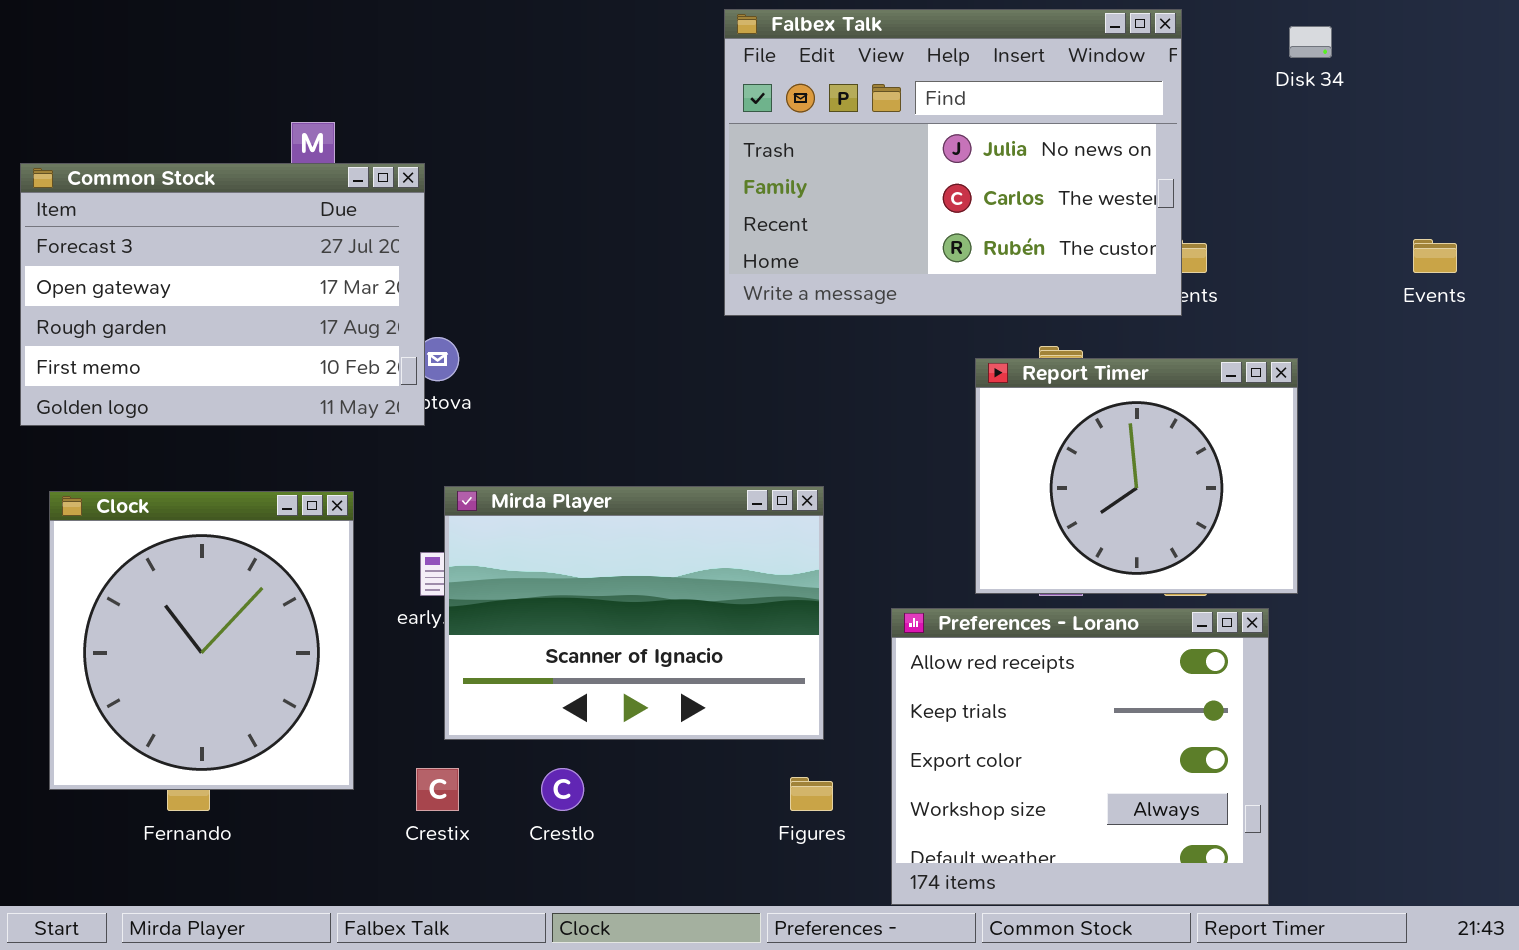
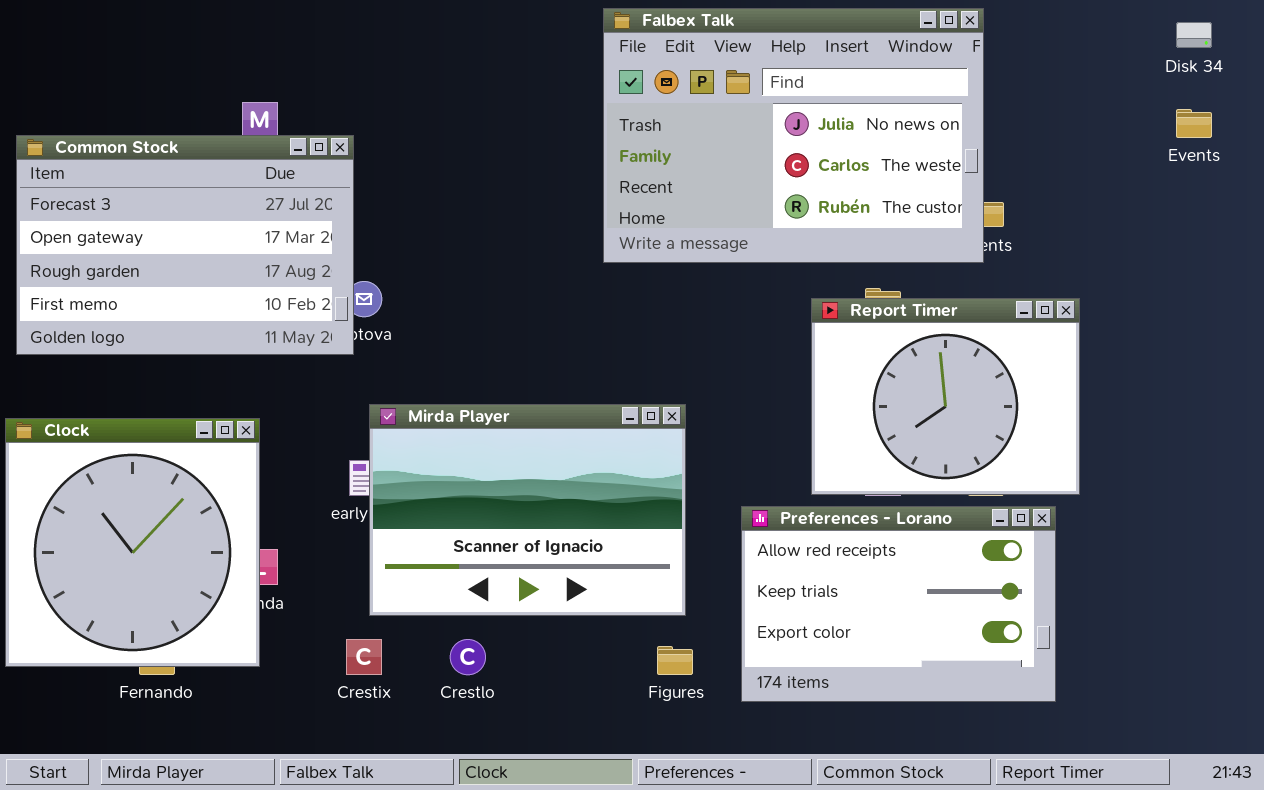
Disk 34: [1289,26,1332,58] -> [1176,22,1212,48], moved
Events: [1413,239,1457,273] -> [1176,109,1212,138], moved
Clock: [49,491,354,790] -> [5,418,260,667], moved
Preferences - Lorano: [891,608,1269,905] -> [741,506,1056,702], resized

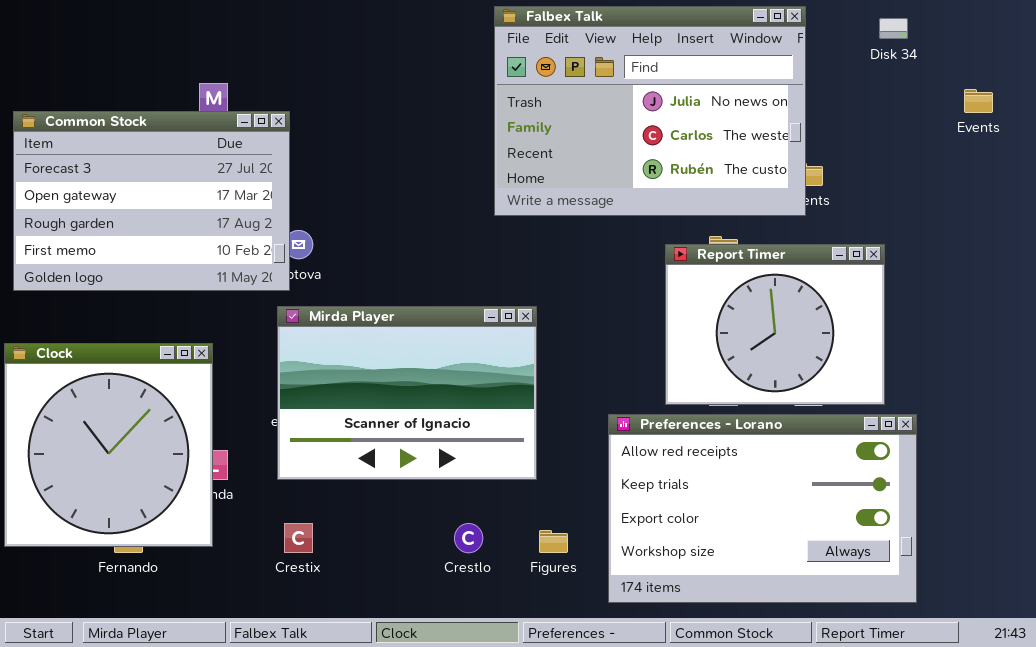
Disk 34: [1176,22,1212,48] -> [879,18,908,39], moved
Mirda Player: [369,404,686,616] -> [277,306,537,480], moved
Preferences - Lorano: [741,506,1056,702] -> [608,414,917,603], resized
Crestlo: [450,639,486,675] -> [454,523,483,553], moved

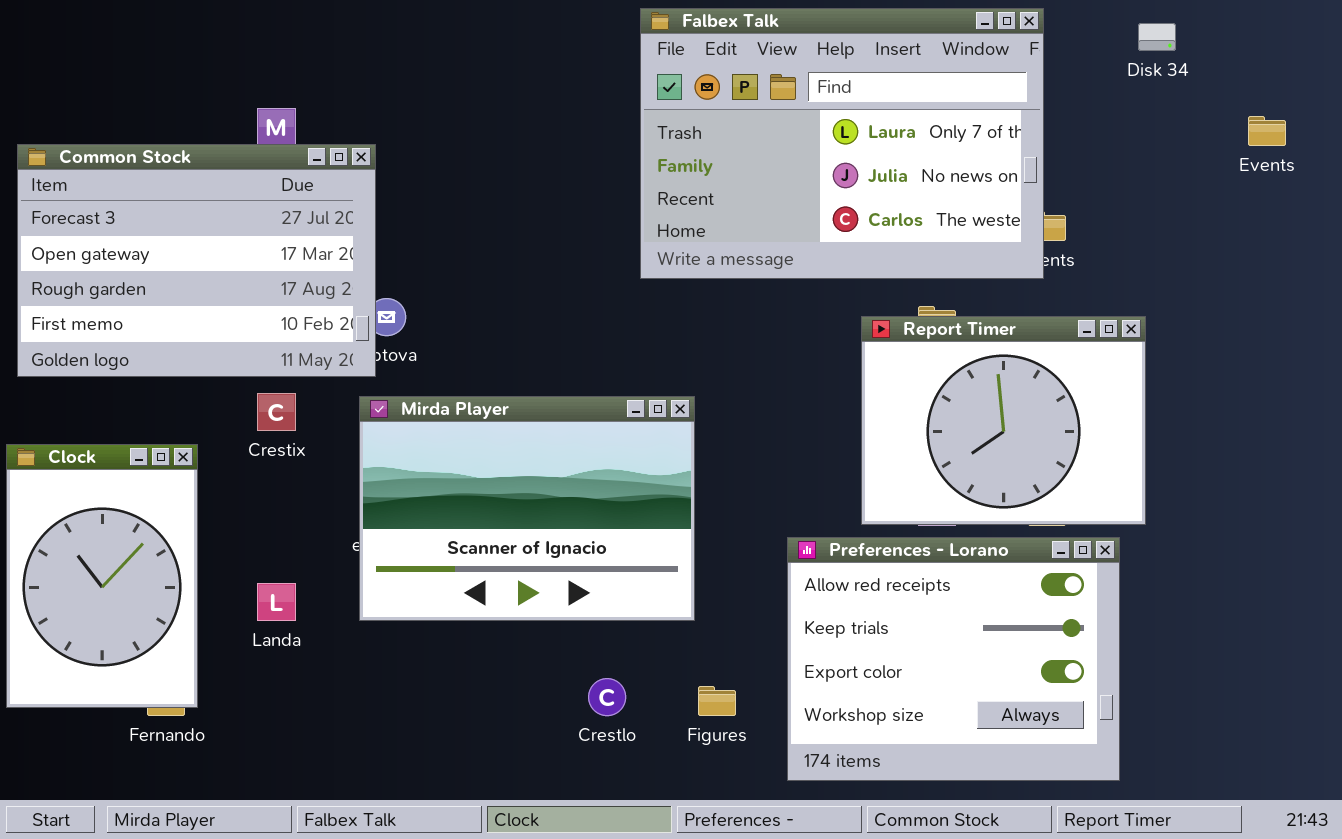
Falbex Talk: [494,6,806,216] -> [640,8,1044,279], scrolled up 1 row
Clock: [4,343,213,547] -> [6,444,198,708], resized
Preferences - Lorano: [608,414,917,603] -> [787,537,1120,781], resized
Crestix: [284,523,313,553] -> [257,393,296,431], moved

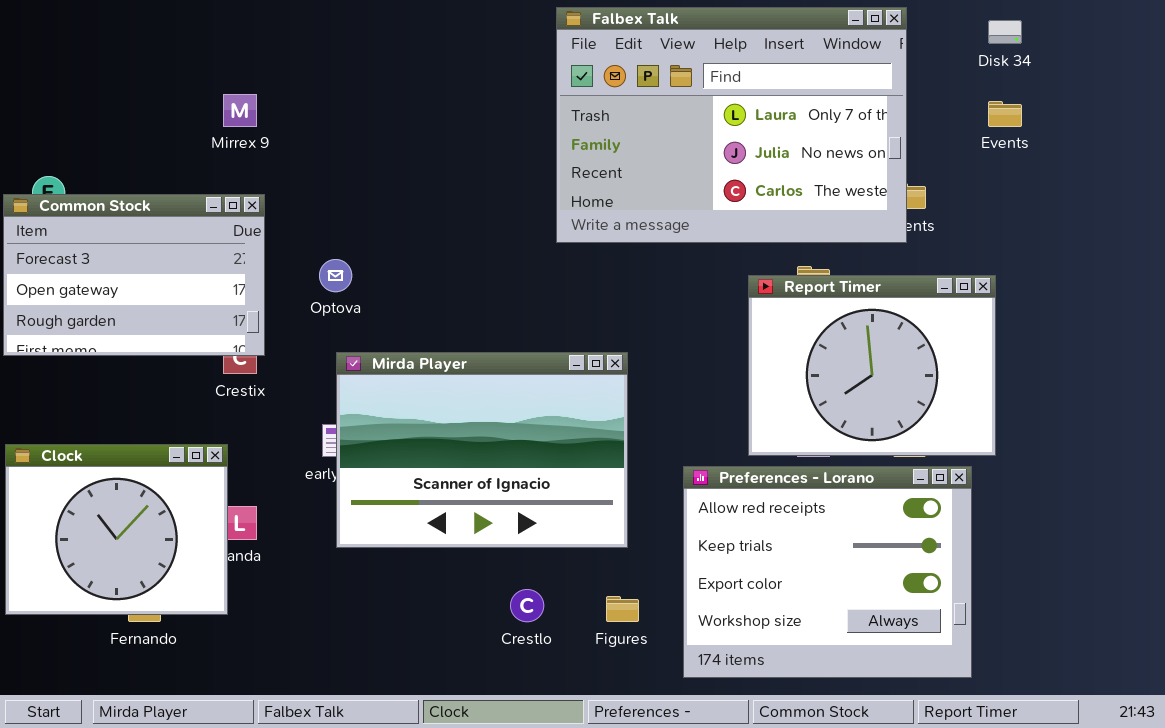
Events: [1248,116,1286,146] -> [988,101,1022,127], moved
Common Stock: [17,144,376,377] -> [3,194,265,356], moved, resized
Mirda Player: [359,396,695,621] -> [336,352,628,548], moved
Clock: [6,444,198,708] -> [5,444,228,615], resized

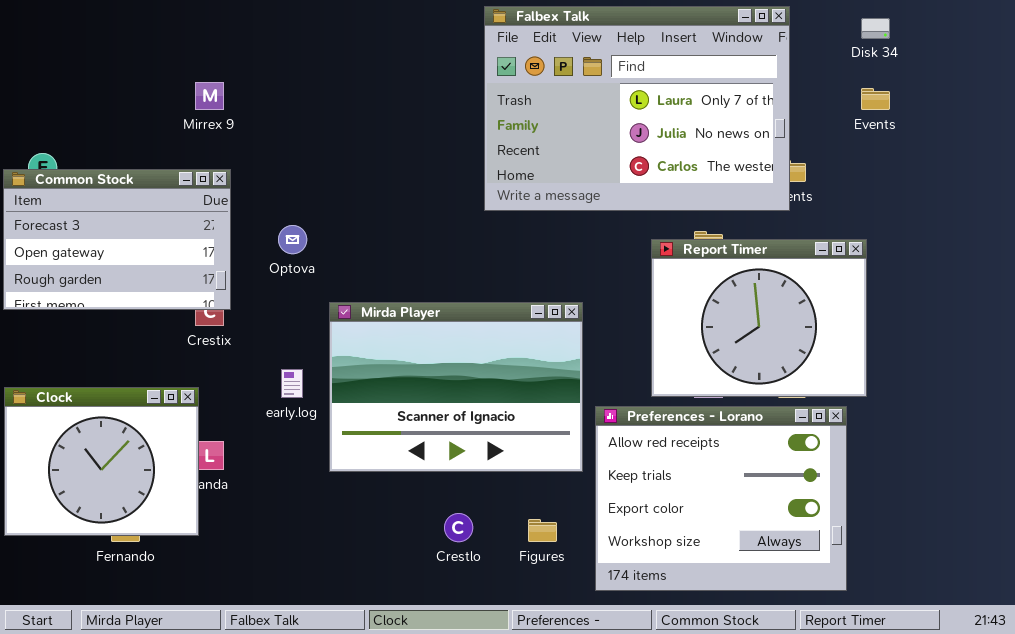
Mirda Player: [336,352,628,548] -> [329,302,583,472], moved

